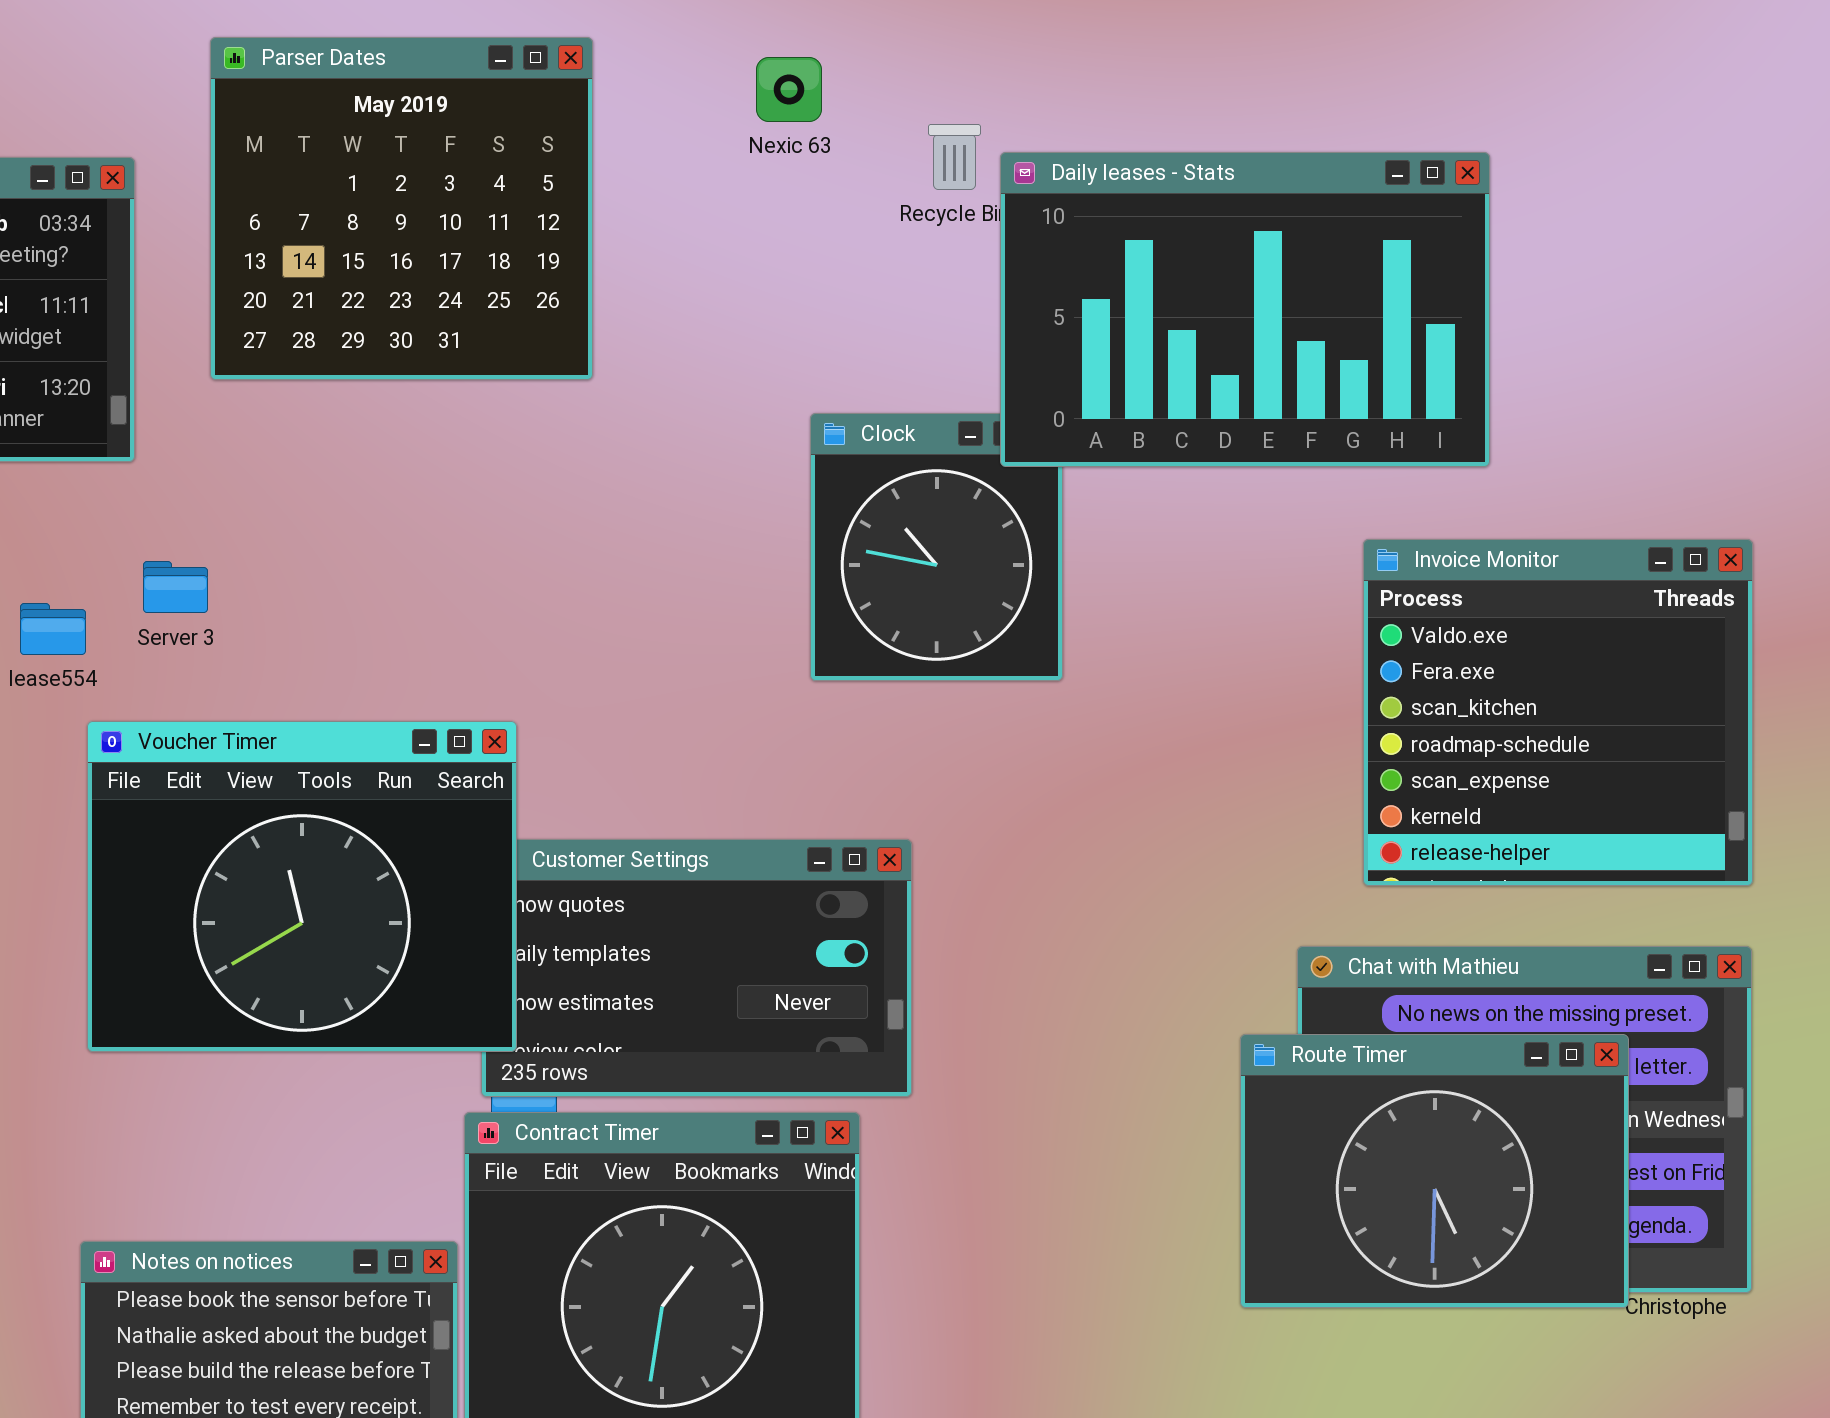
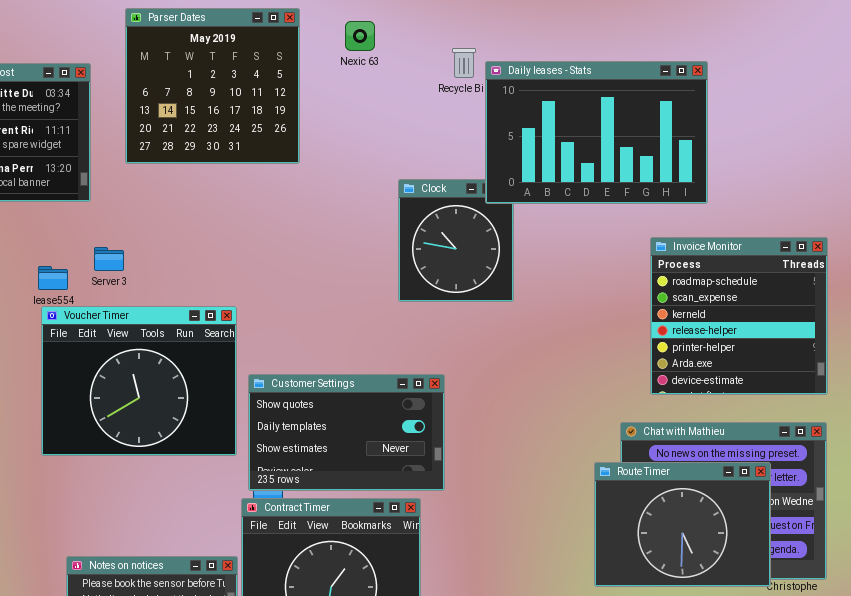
Nexic 63: [756,57,822,122] -> [345,21,375,51], moved
Invoice Monitor: [1363,539,1753,886] -> [650,237,828,395], scrolled down 3 rows
Voucher Timer: [87,721,517,1052] -> [41,306,237,456], moved

